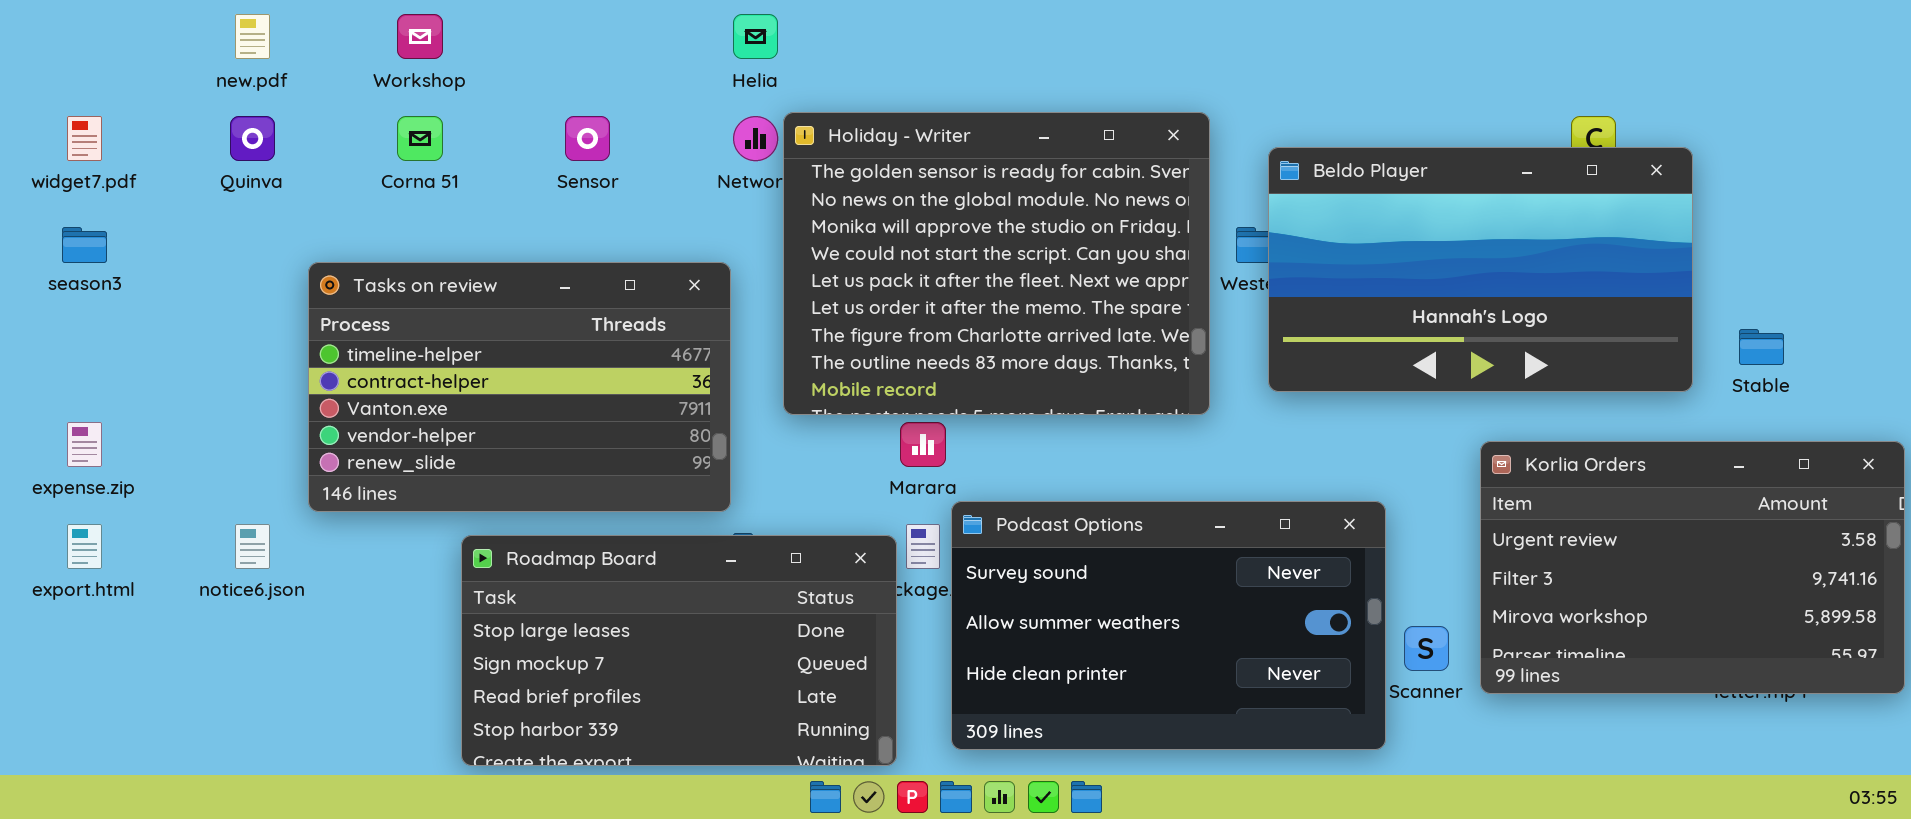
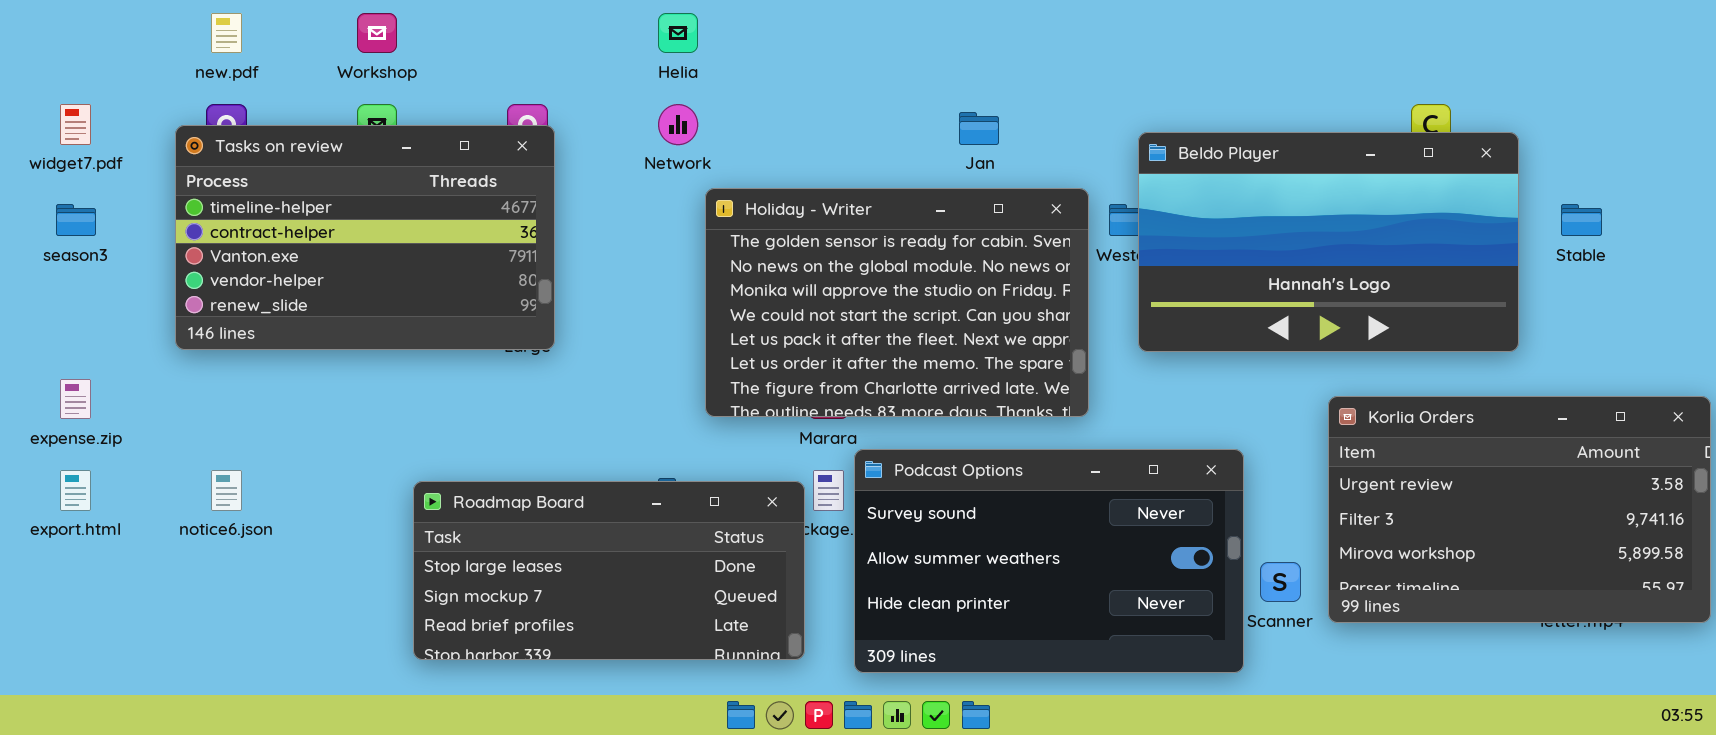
Holiday - Writer: [783,112,1210,415] -> [705,188,1089,417], moved, resized
Tasks on review: [308,262,731,512] -> [175,125,555,350], moved
Stable: [1739,329,1784,365] -> [1561,204,1602,236], moved
Roadmap Board: [461,535,897,766] -> [413,481,805,660], resized

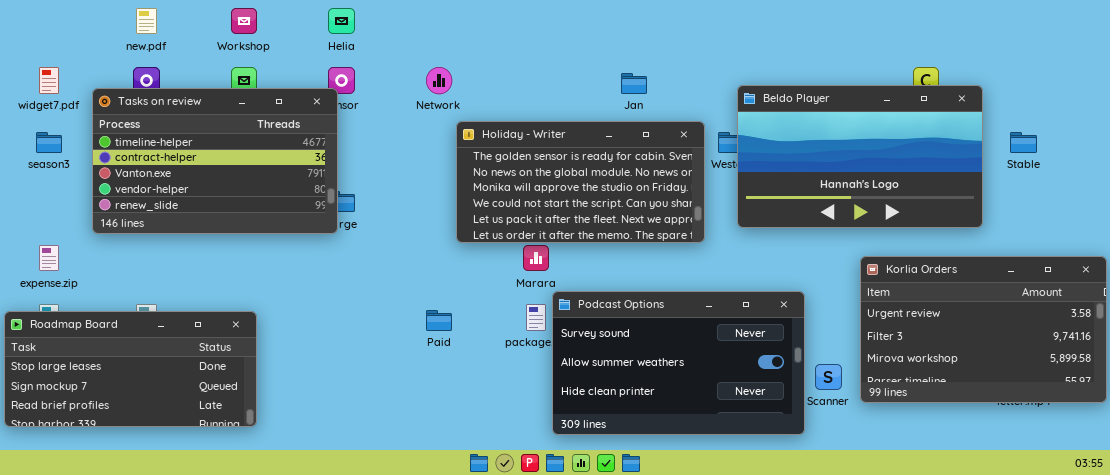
Helia: [658,13,698,53] -> [328,8,355,34], moved
Tasks on review: [175,125,555,350] -> [92,88,338,234], moved
Holiday - Writer: [705,188,1089,417] -> [456,121,705,243], resized
Roadmap Board: [413,481,805,660] -> [4,311,257,427], moved

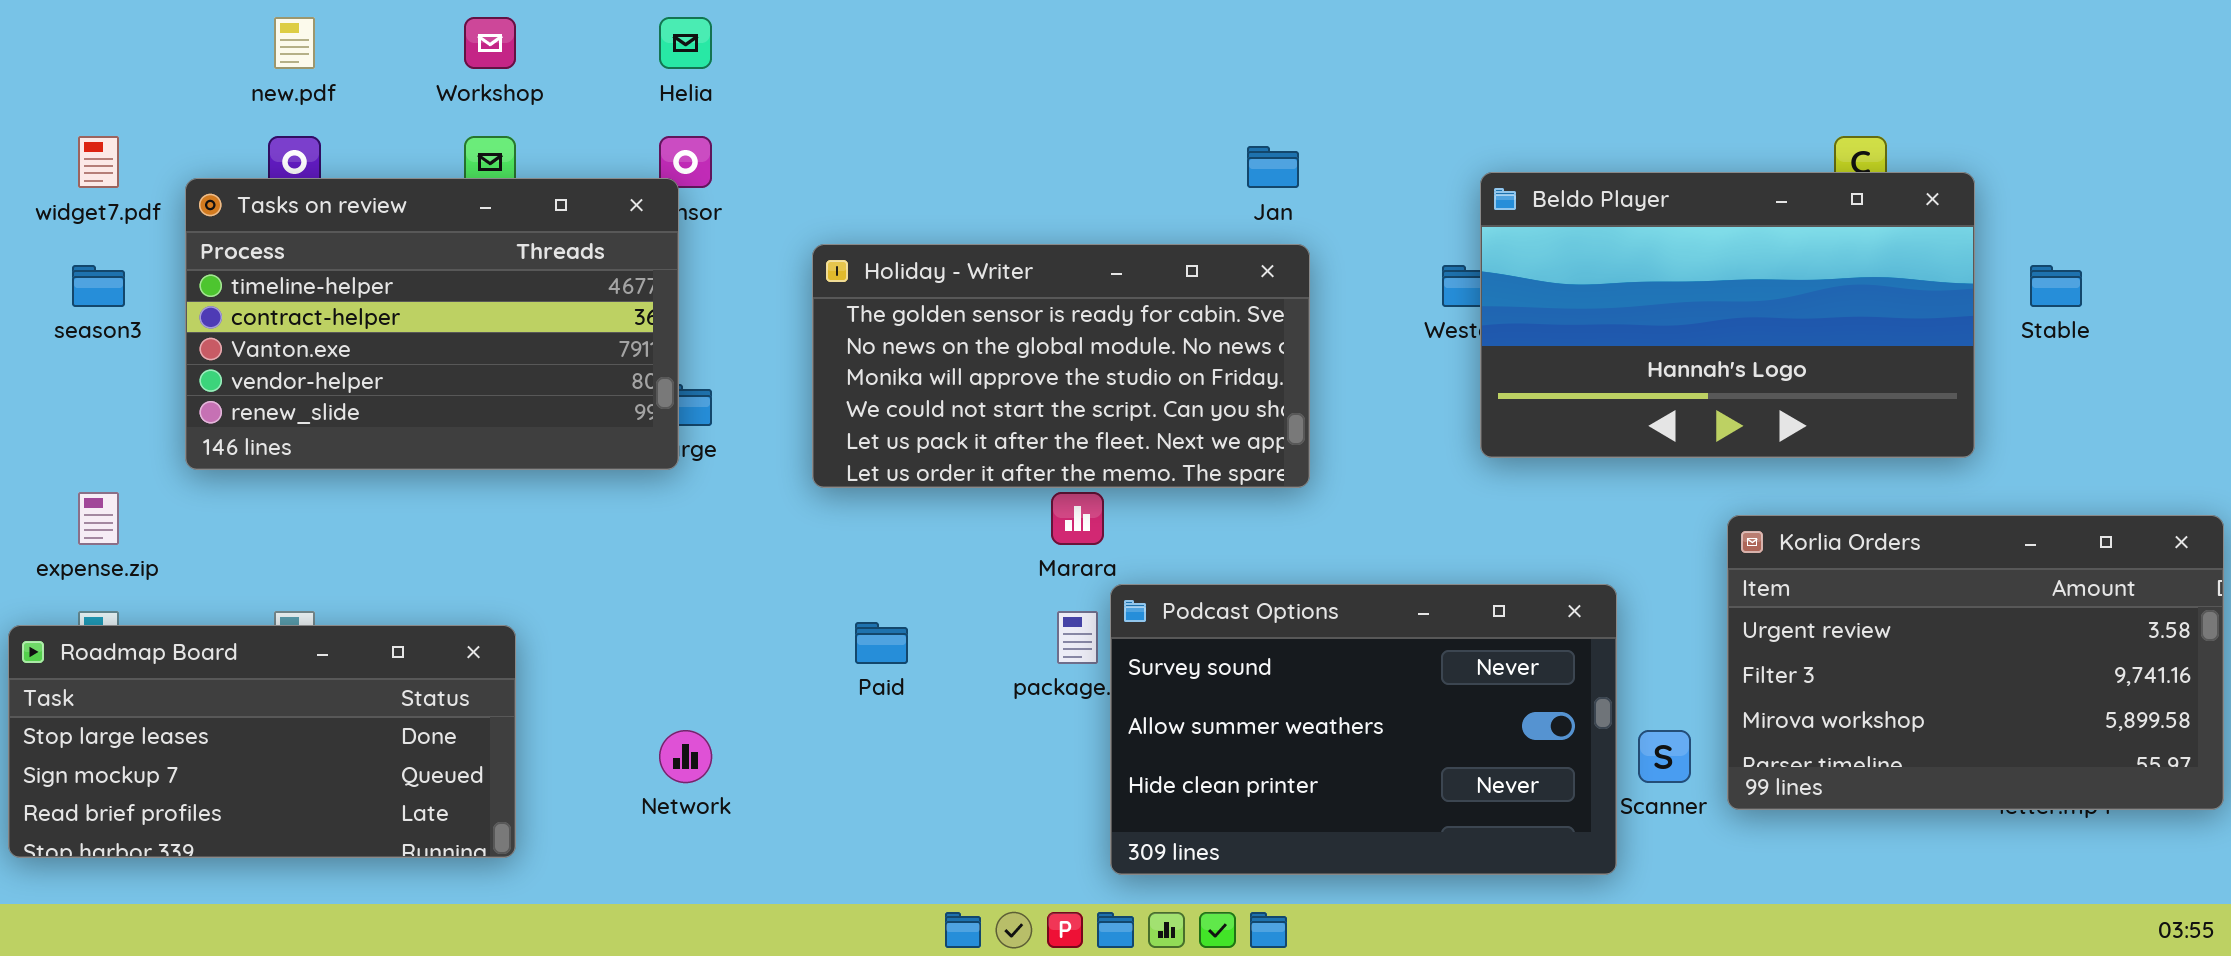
Network: [426,67,452,94] -> [659,730,712,783], moved
Holiday - Writer: [456,121,705,243] -> [812,244,1310,488], moved

